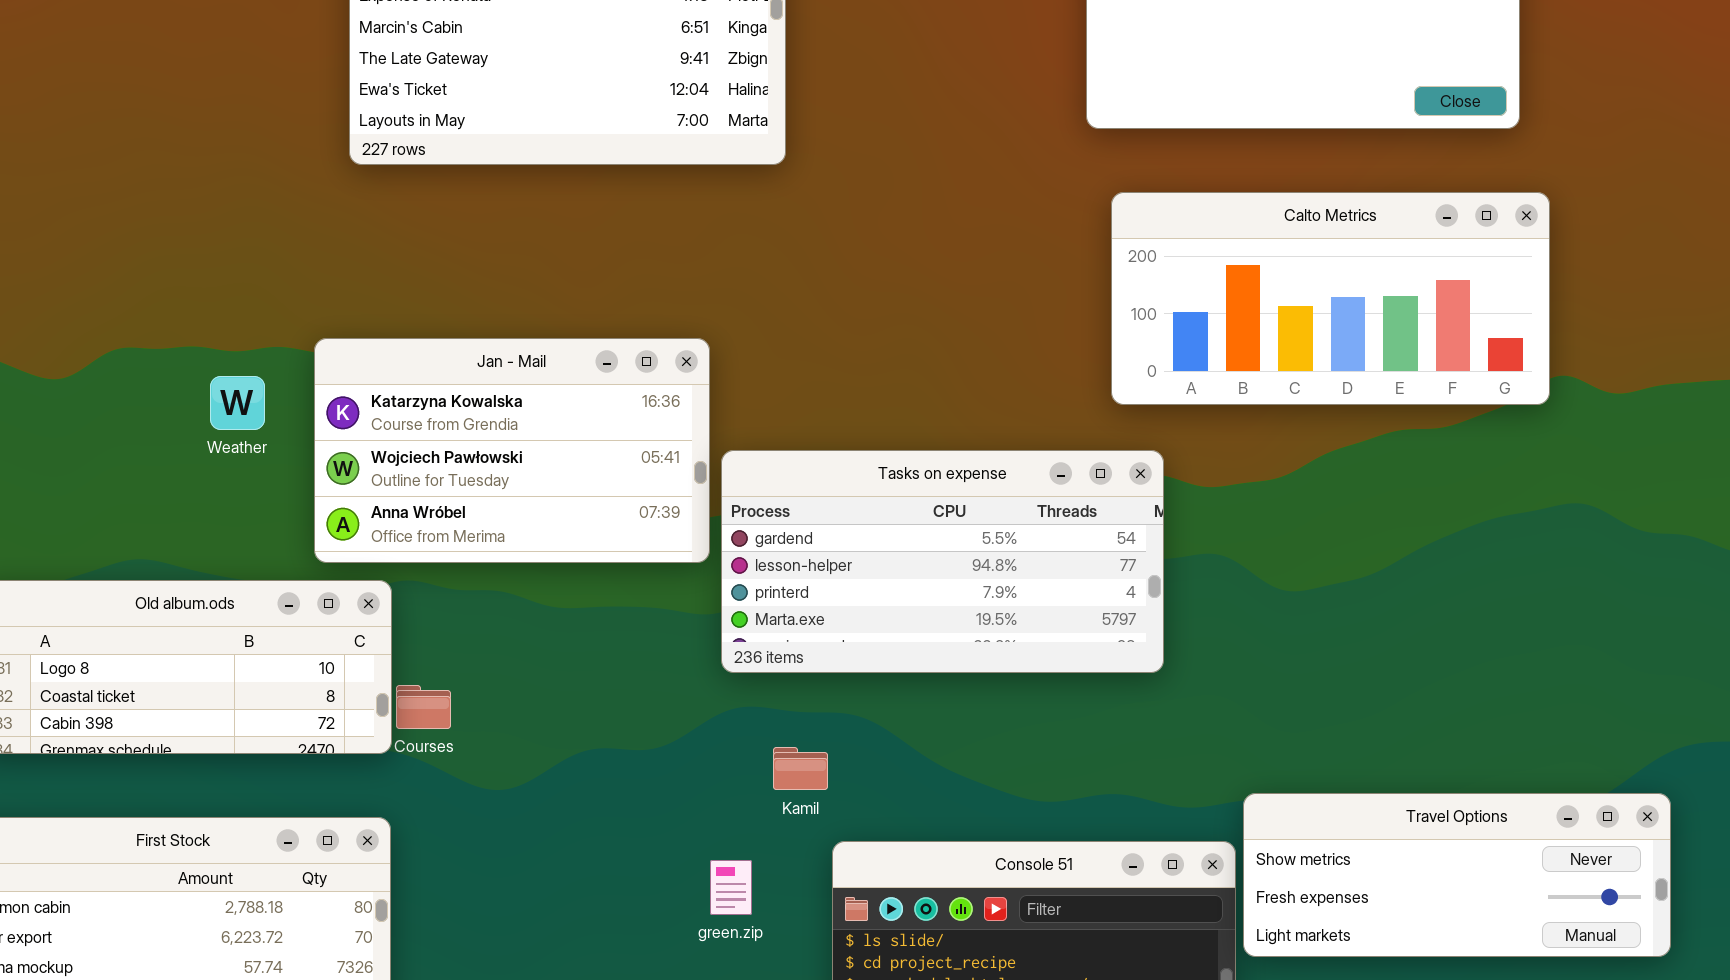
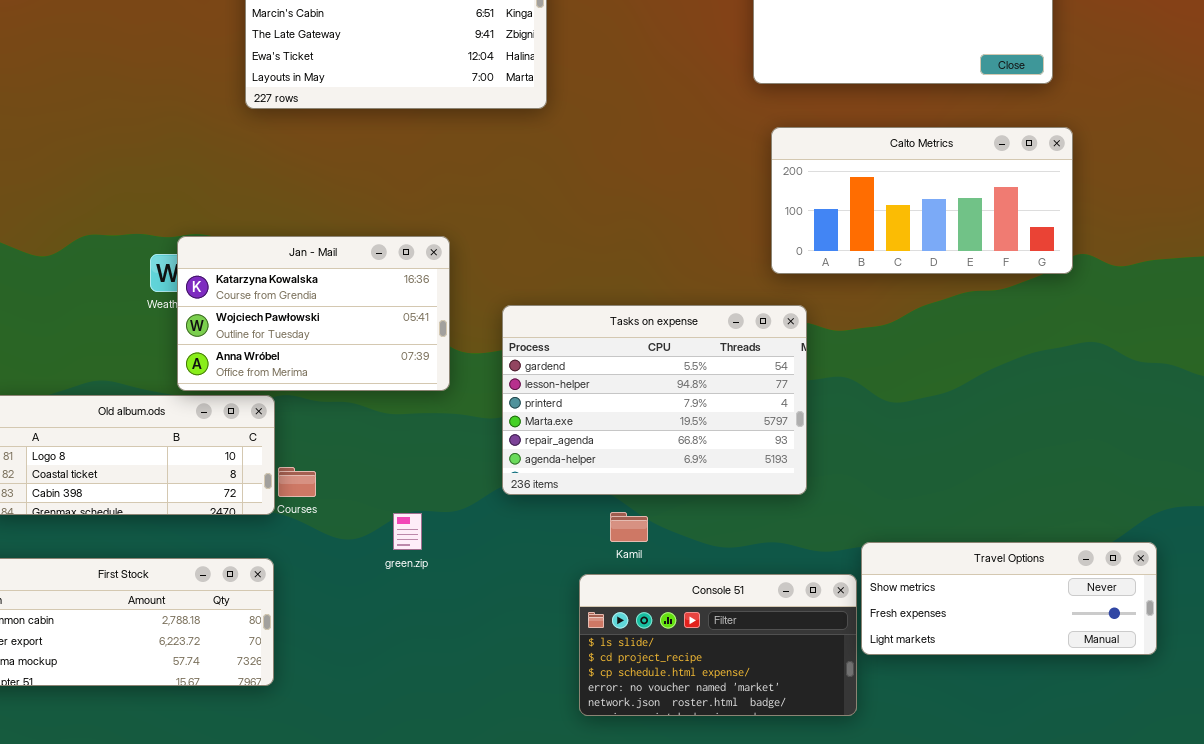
Jan - Mail: [314,338,710,563] -> [177,236,450,391], moved
Tasks on expense: [721,450,1164,673] -> [502,305,807,495], resized
Kamil: [773,747,828,790] -> [610,512,648,542], moved
green.zip: [710,860,752,915] -> [393,513,422,550], moved

